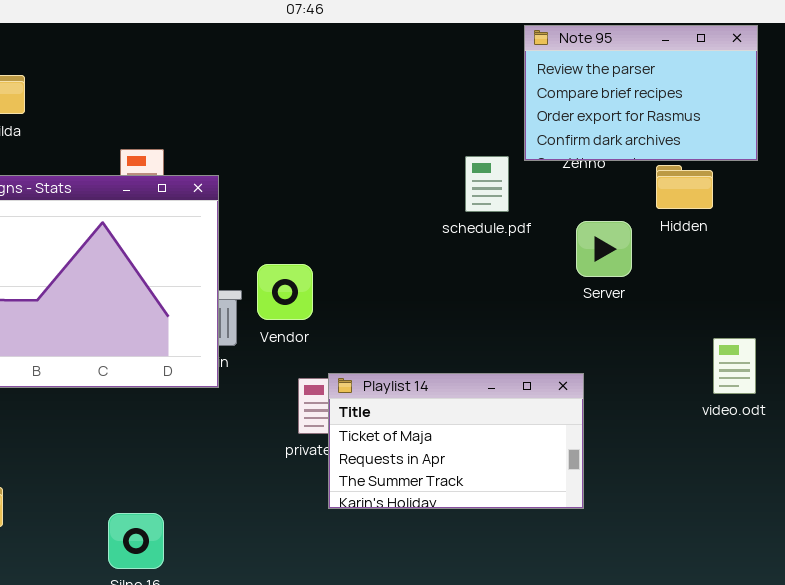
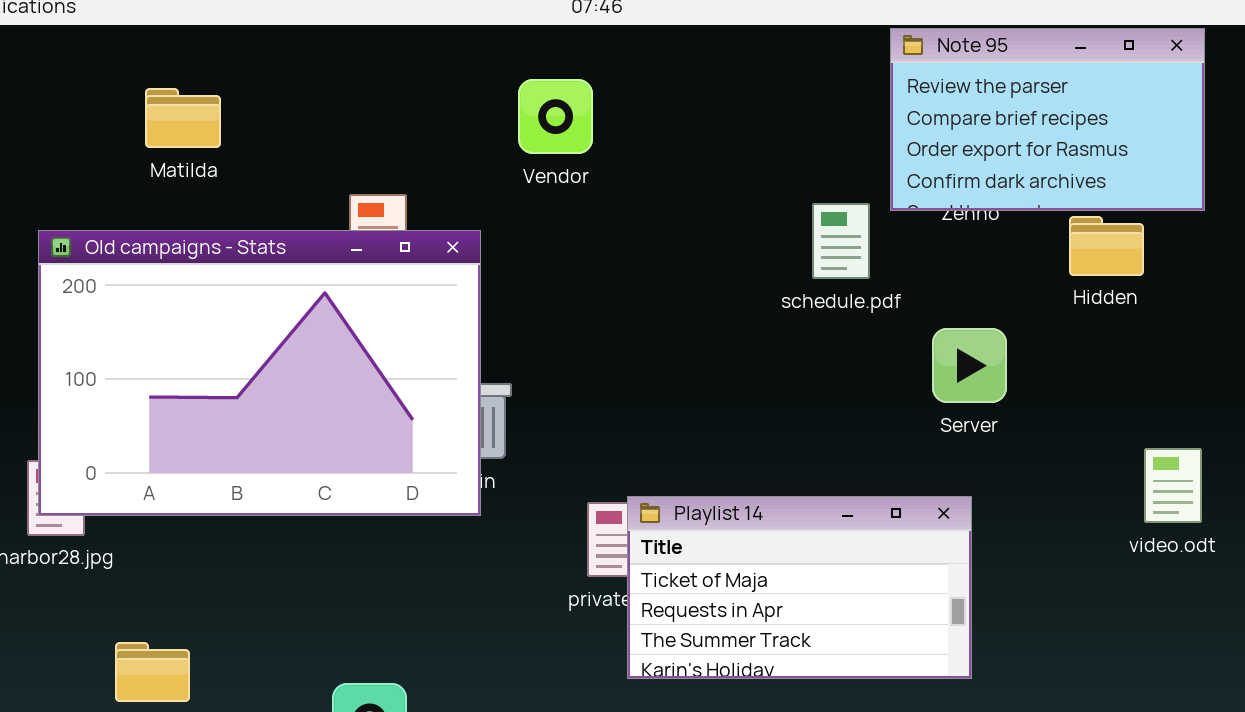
Server: [576,221,632,277] -> [932,328,1007,403], moved
Vendor: [257,264,313,320] -> [518,79,593,154], moved

